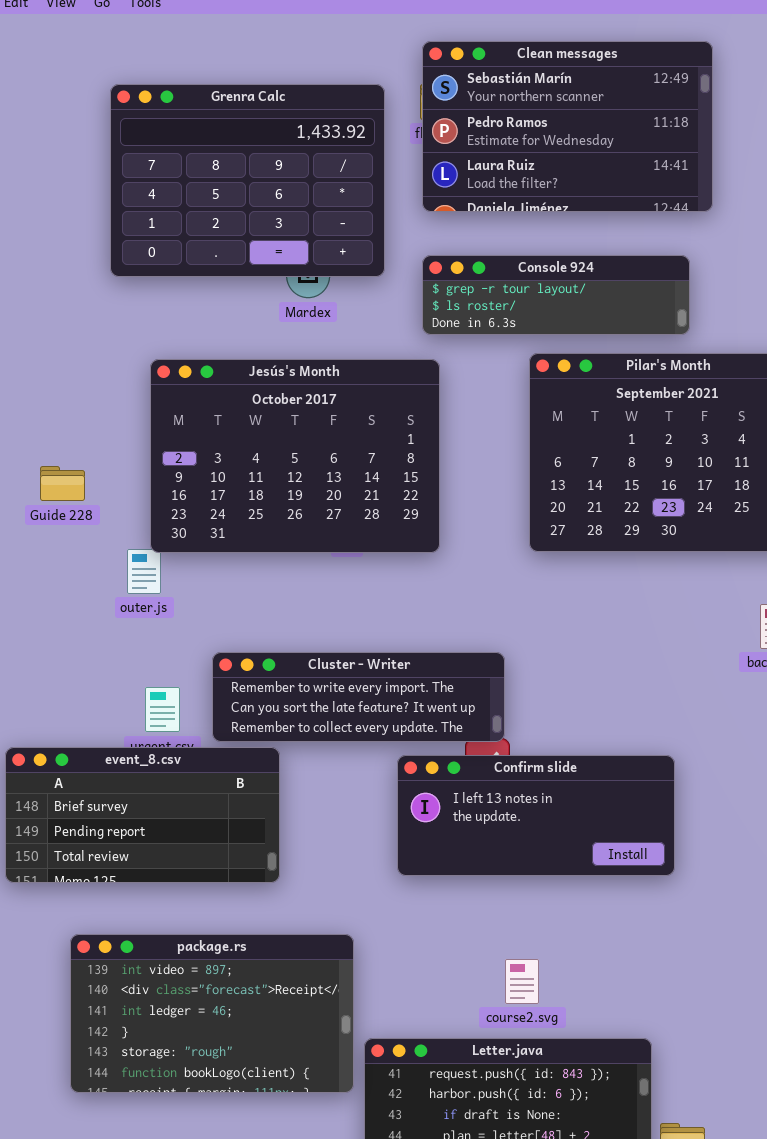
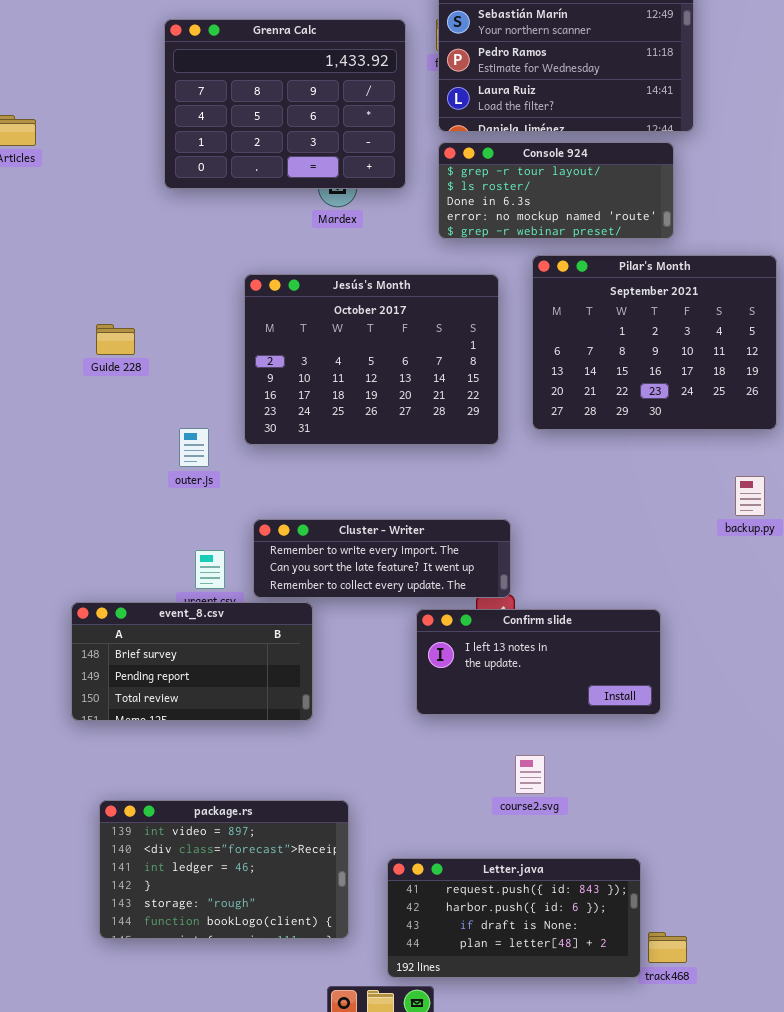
Console 924: [422,255,690,335] -> [438,142,674,239], resized
Jesús's Month: [150,359,440,553] -> [244,274,499,445], moved
Guide 228: [40,466,85,501] -> [96,324,135,355], moved
package.rs: [70,934,354,1093] -> [99,800,349,939], moved
course2.svg: [505,959,539,1004] -> [515,755,545,794], moved

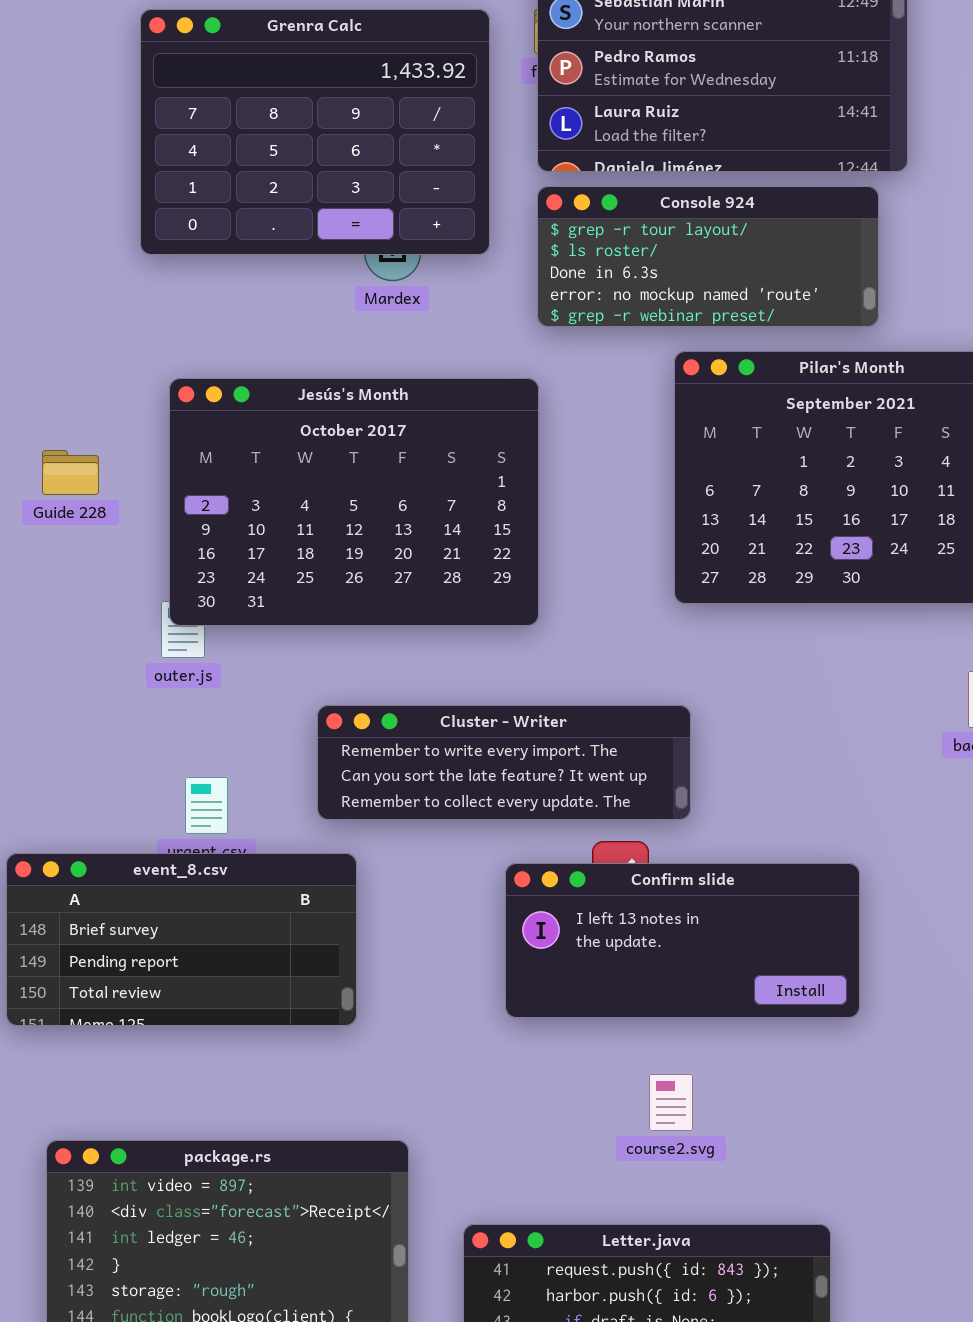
Jesús's Month: [244,274,499,445] -> [169,378,539,626], moved
Cluster - Writer: [253,519,511,598] -> [317,705,691,820], moved

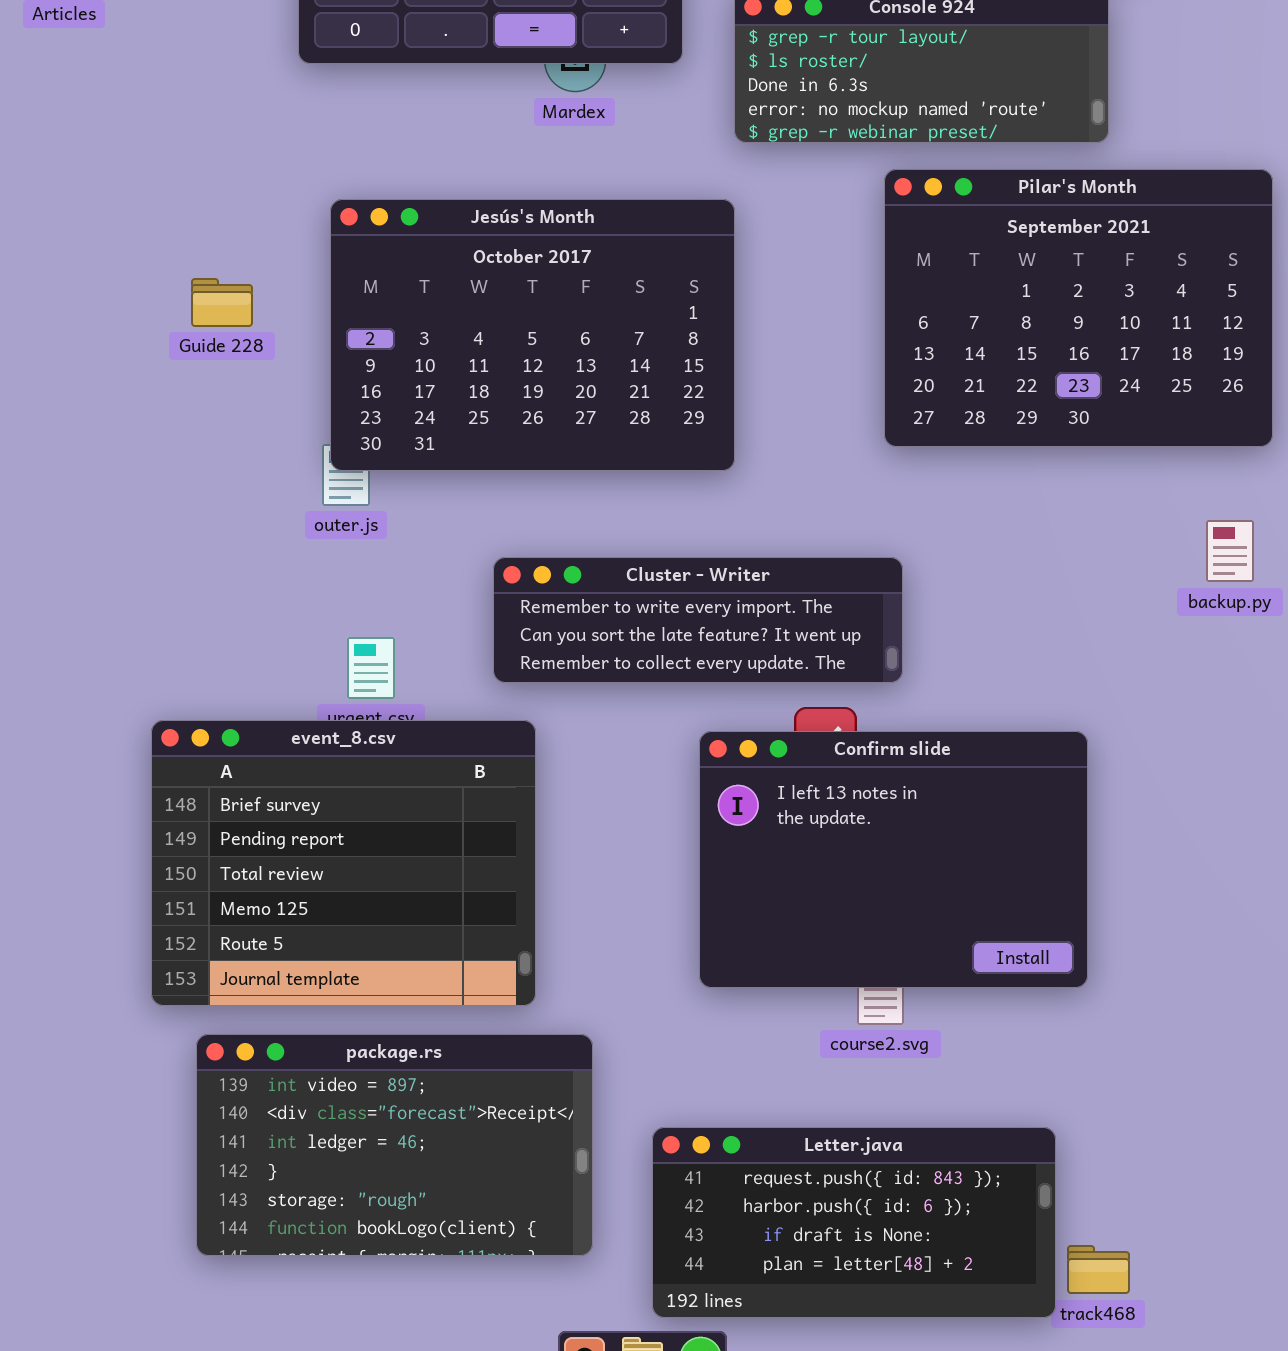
event_8.csv: [6,853,357,1026] -> [151,720,536,1006], resized
Confirm slide: [505,863,860,1018] -> [699,731,1088,988], resized

